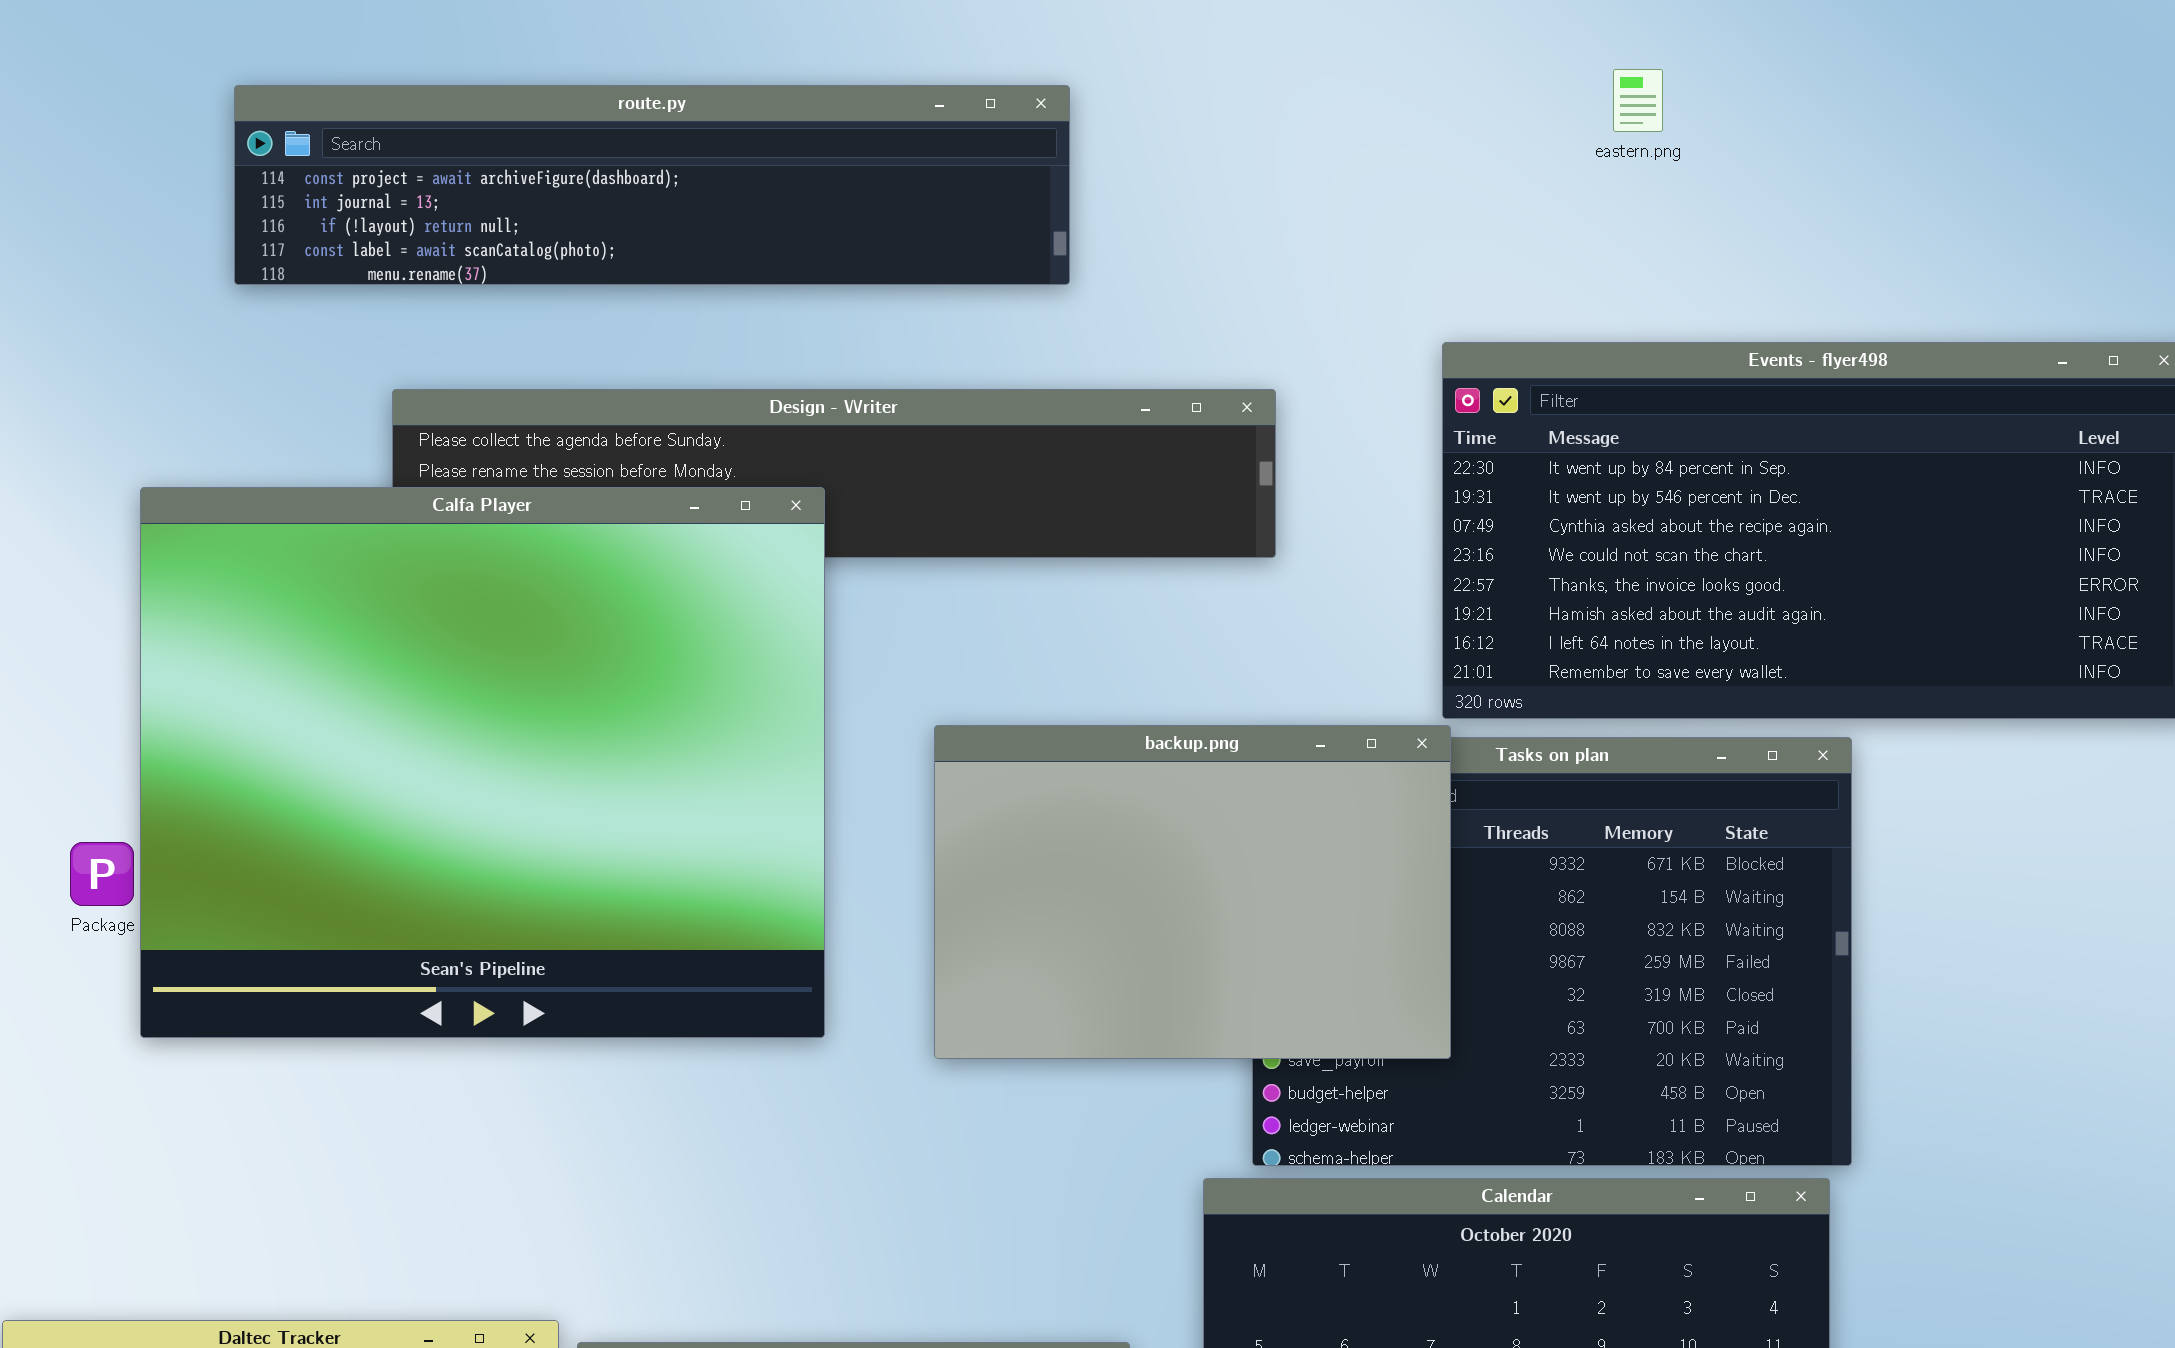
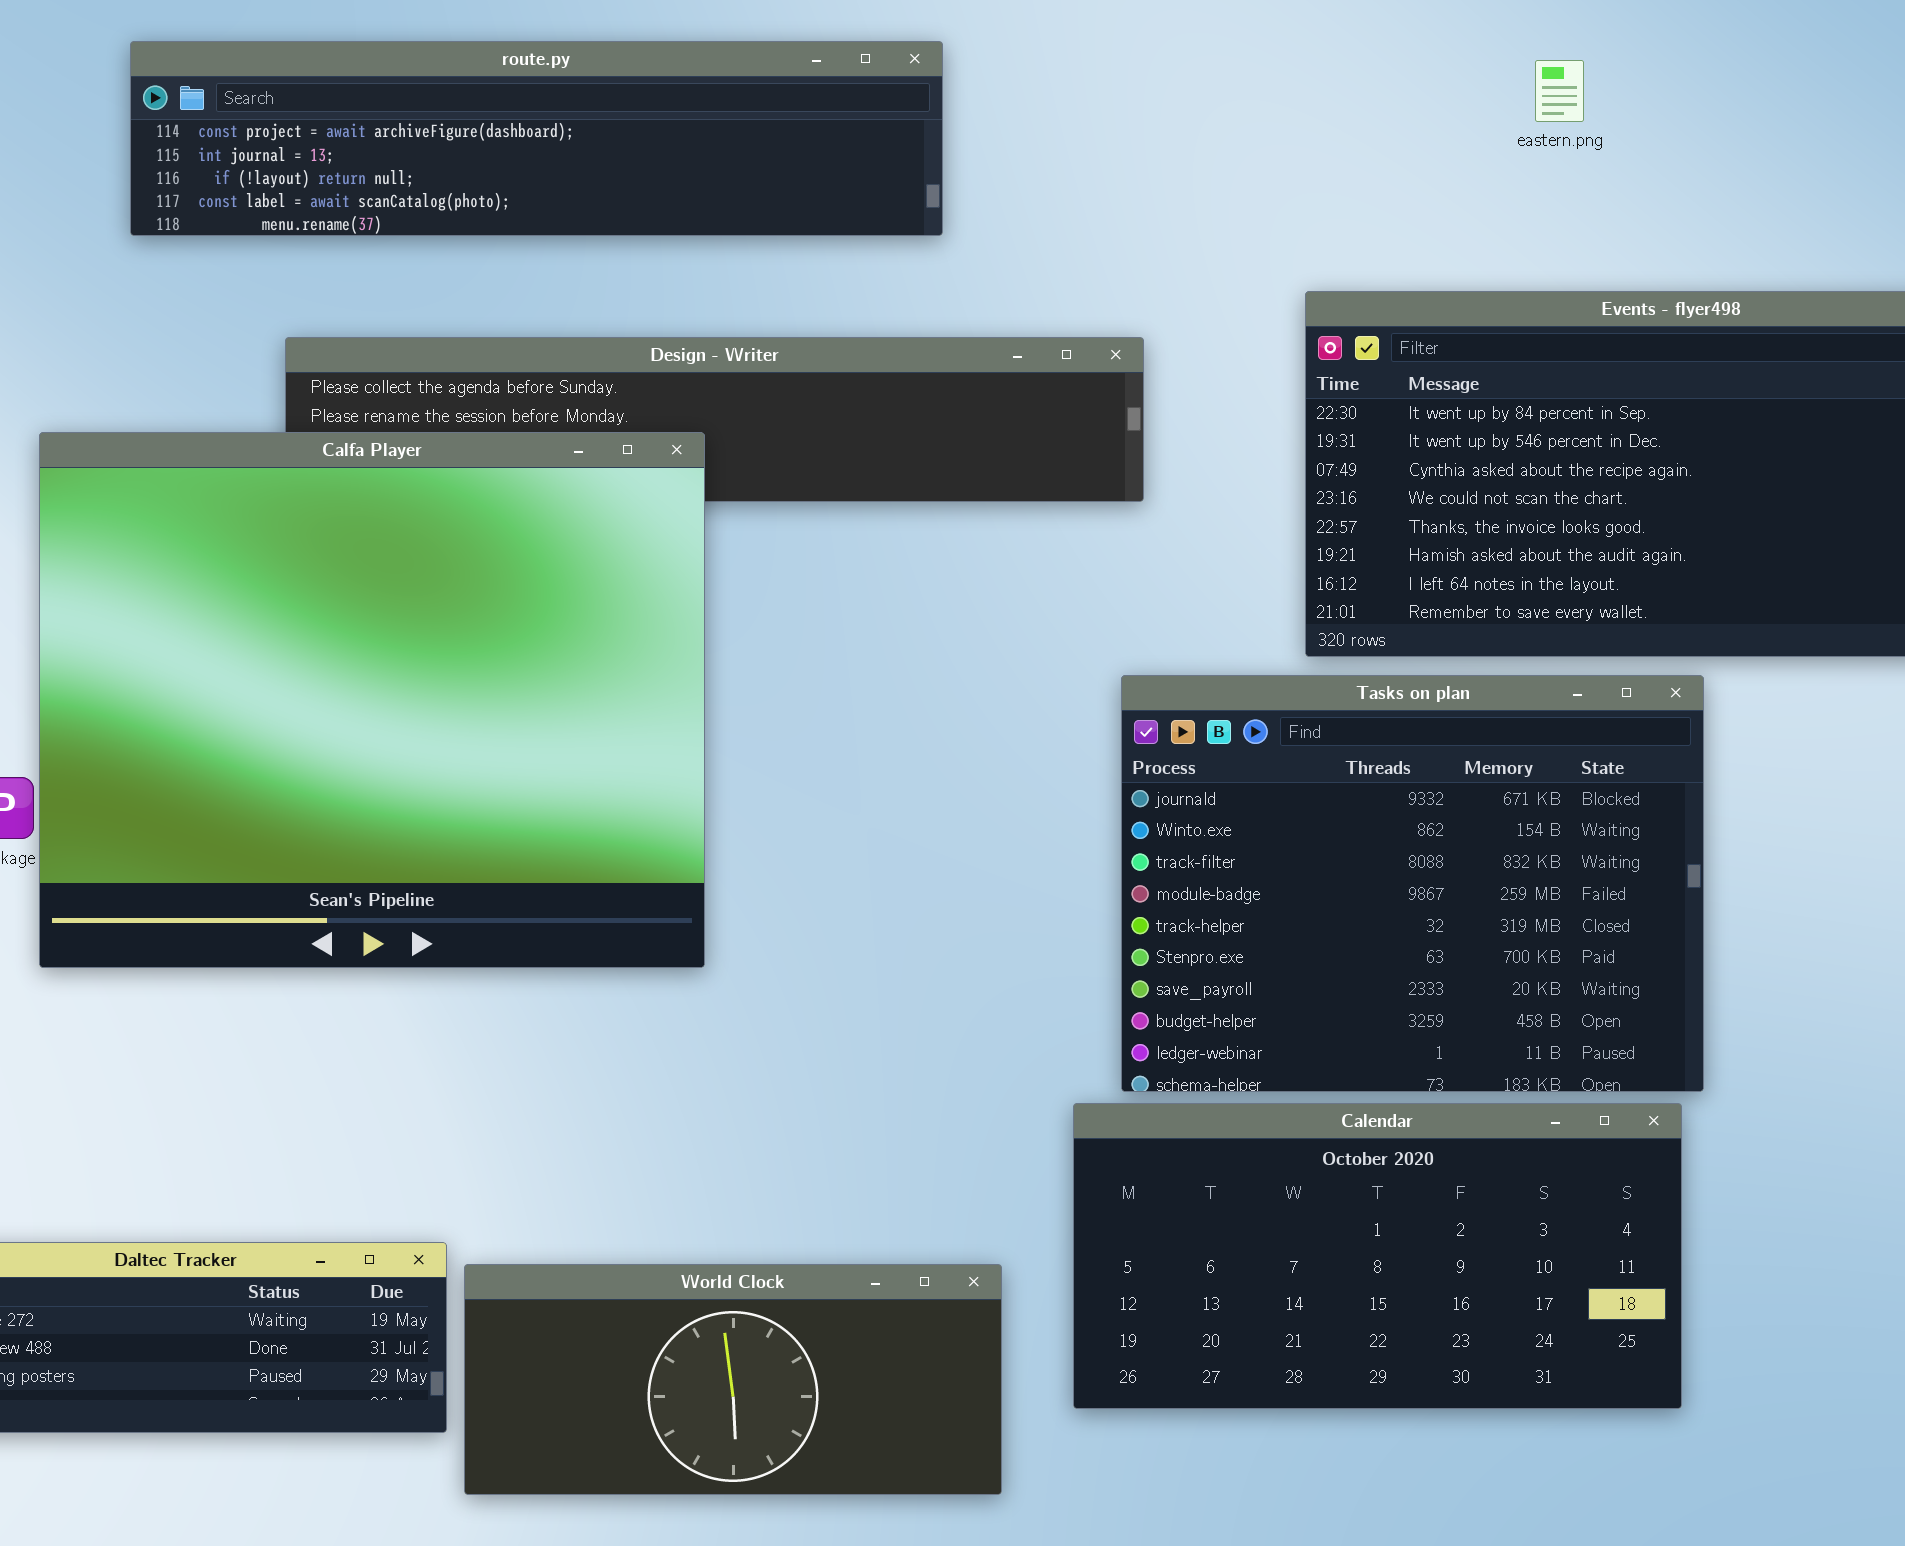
eastern.png: [1613,69,1663,132] -> [1535,60,1584,122], moved
backup.png: [934,725,1451,1059] -> none, closed

